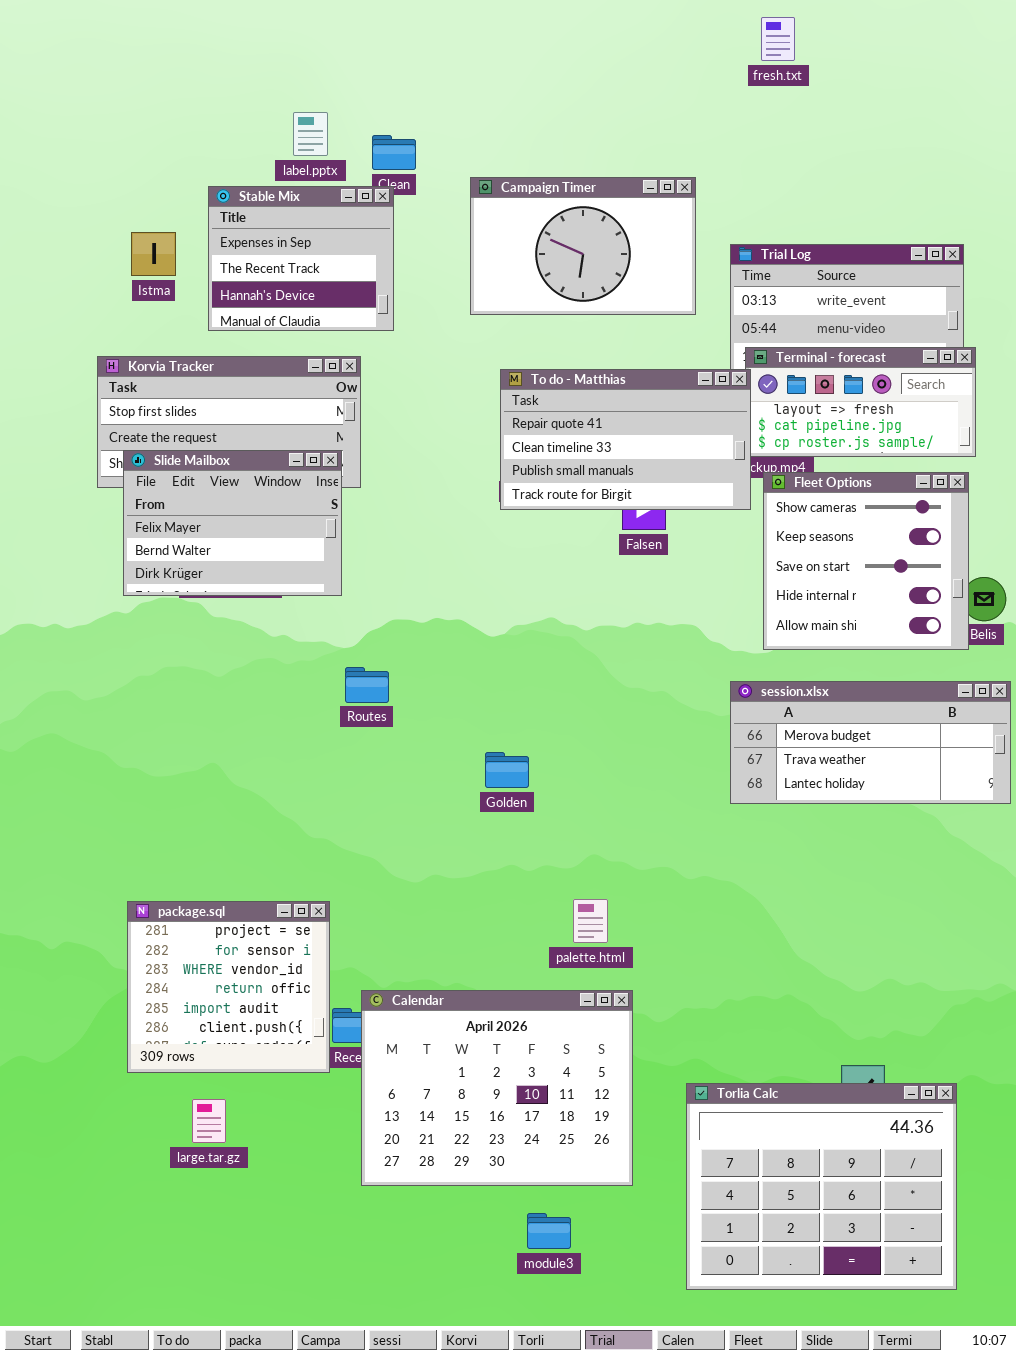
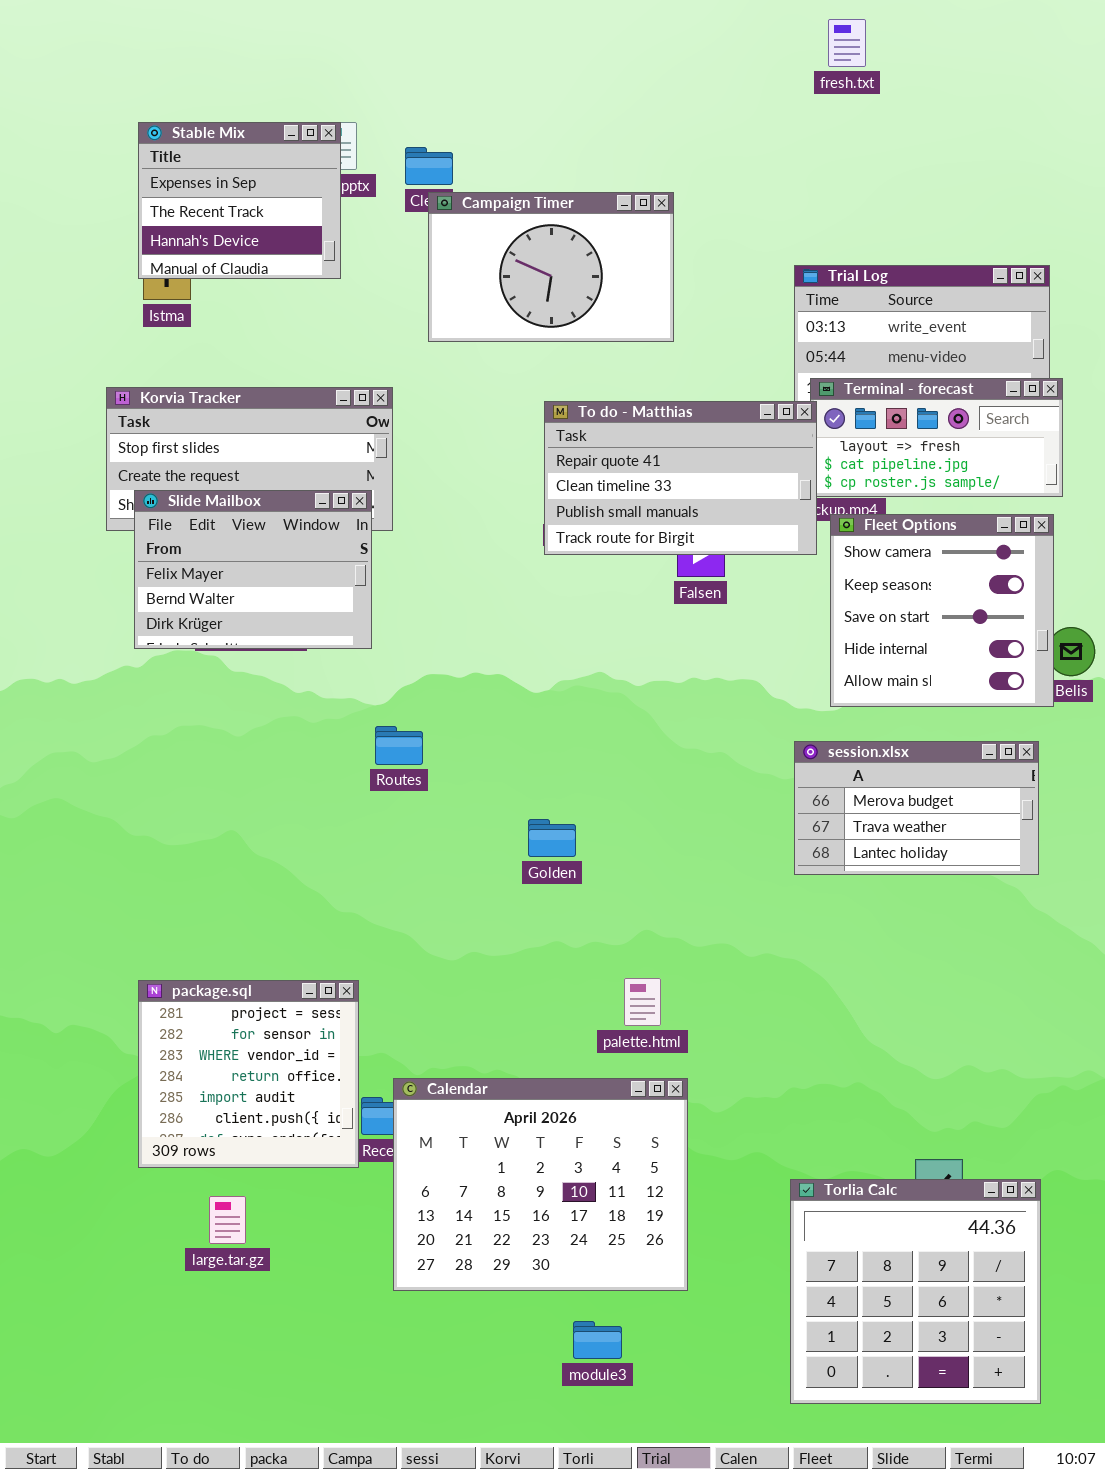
Campaign Timer: [470,177,696,315] -> [428,192,674,342], moved
Stable Mix: [208,186,394,331] -> [138,122,341,279], moved
session.xlsx: [730,681,1011,804] -> [794,741,1039,875], resized
Torlia Calc: [686,1083,957,1290] -> [790,1179,1041,1404], resized

